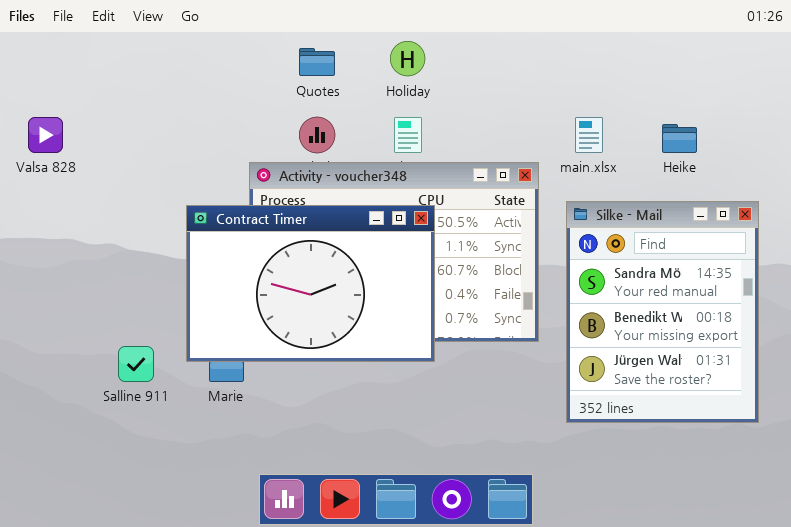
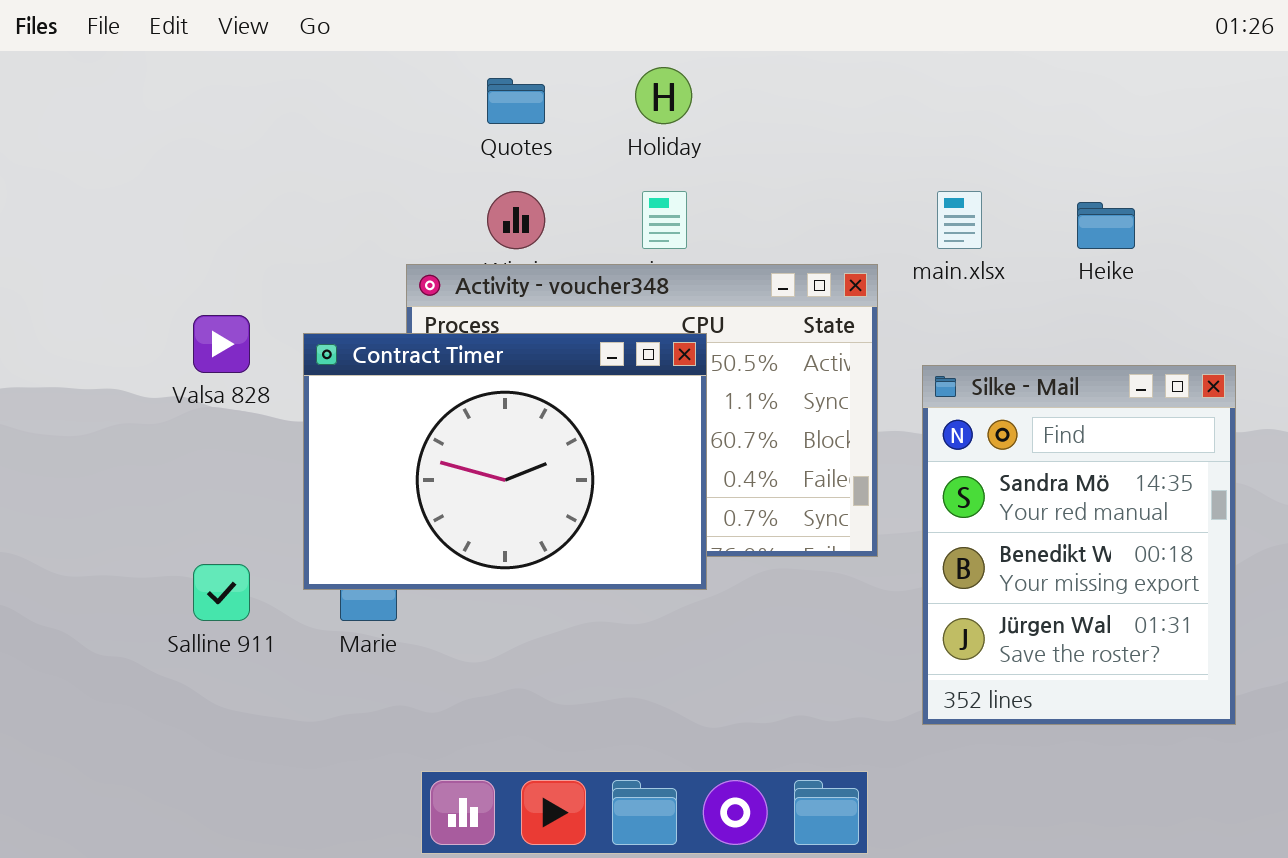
Valsa 828: [28,117,63,153] -> [193,315,250,373], moved
Silke - Mail: [566,201,759,423] -> [922,365,1236,725], moved

